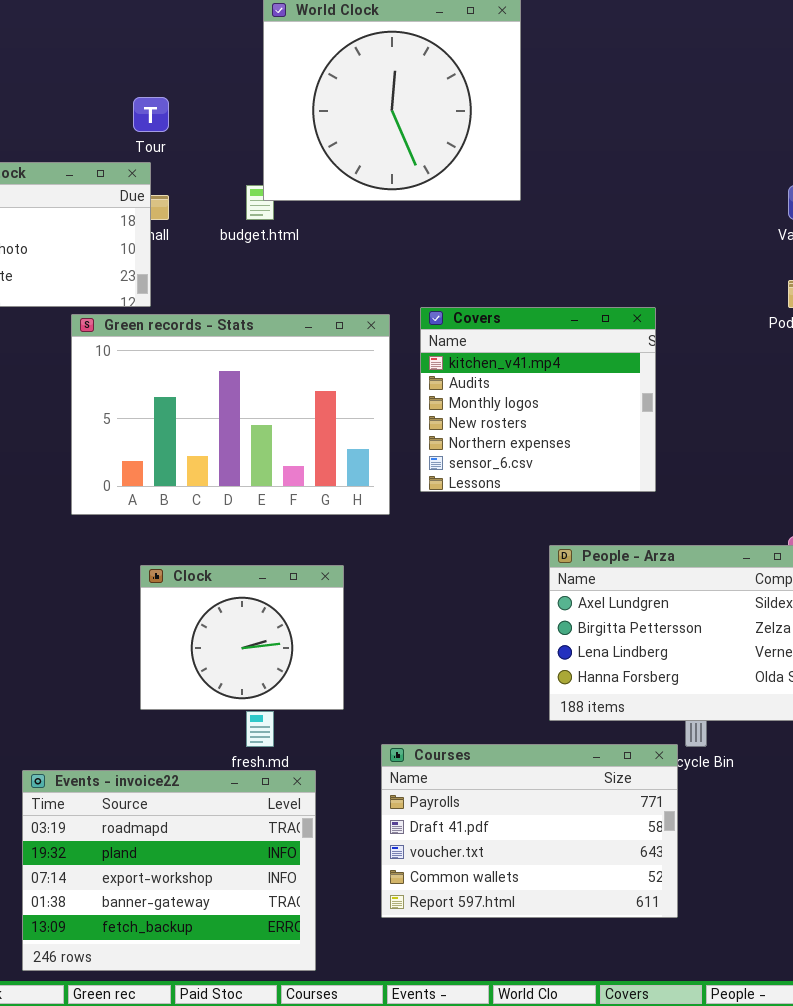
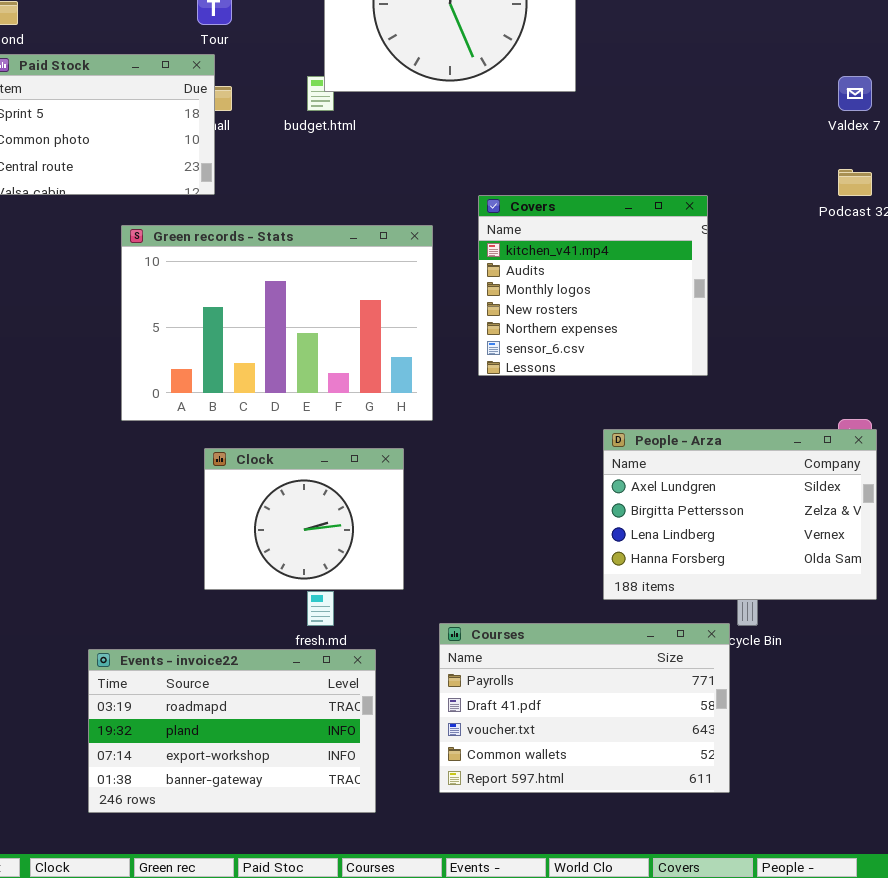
Green records - Stats: [71,314,390,515] -> [121,225,433,421], moved
Events - invoice22: [22,770,316,971] -> [88,649,376,813], resized

